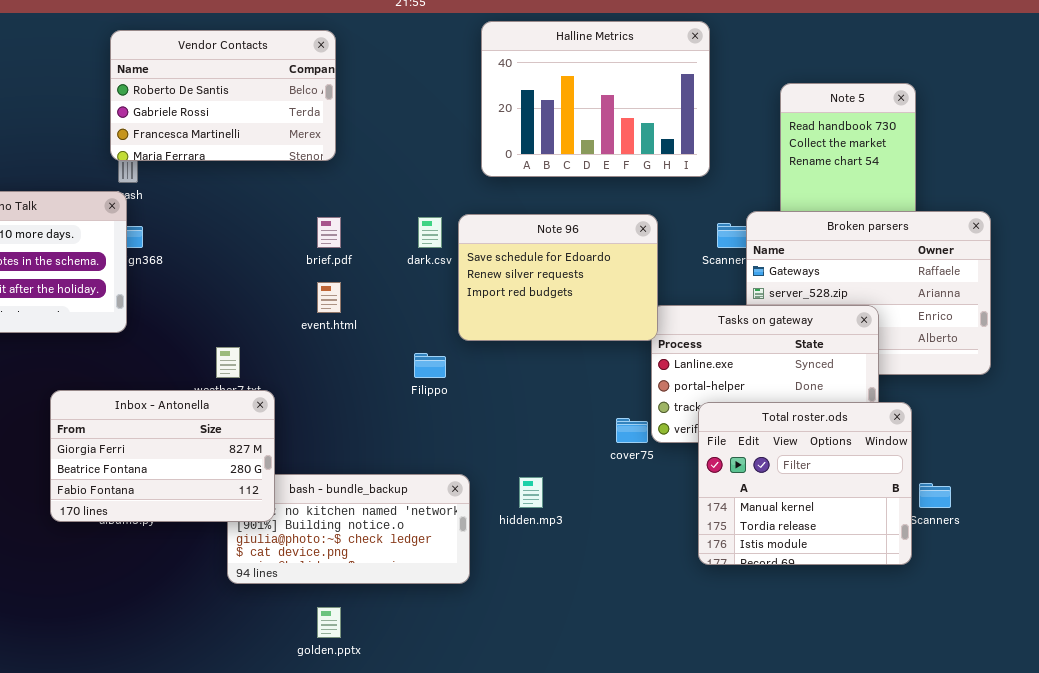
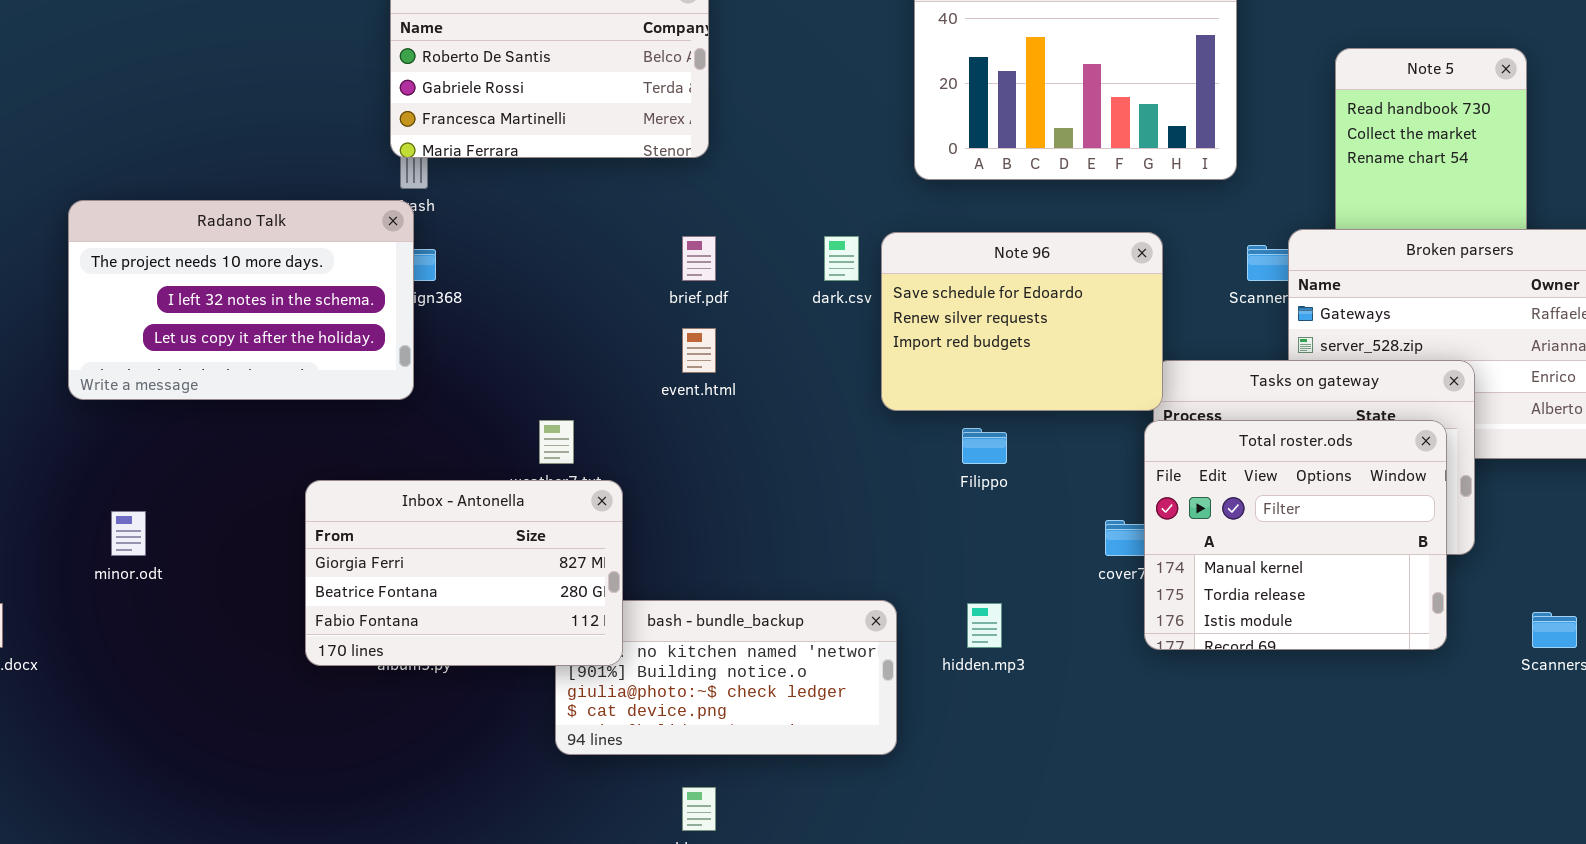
Filippo: [414,353,446,378] -> [962,428,1007,464], moved
Total roster.ods: [698,402,912,565] -> [1144,420,1447,650], moved

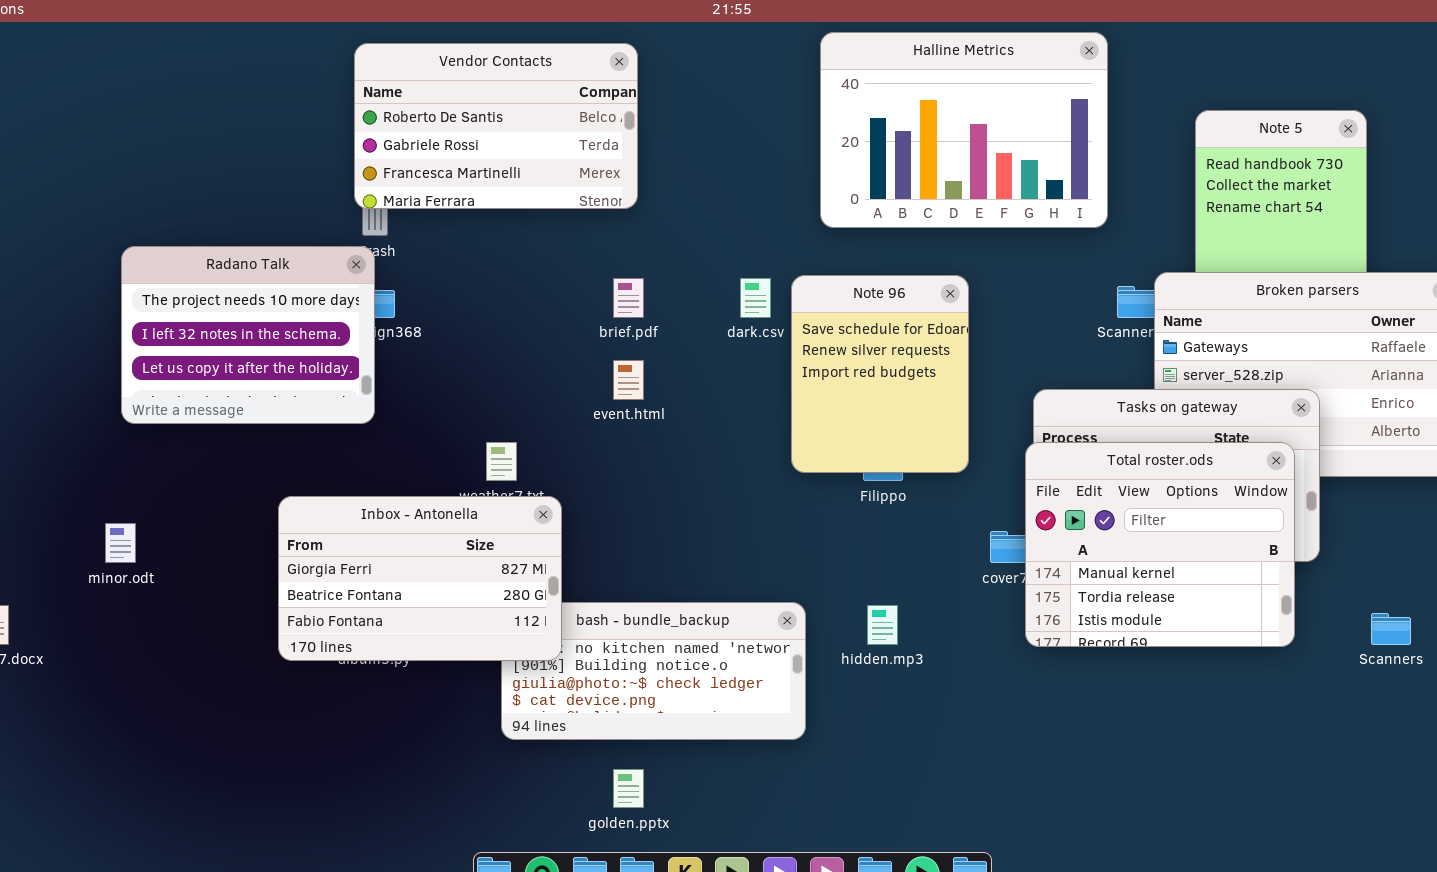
Radano Talk: [68,200,414,400] -> [121,246,375,424], resized
Note 96: [881,232,1163,411] -> [791,275,969,473], resized

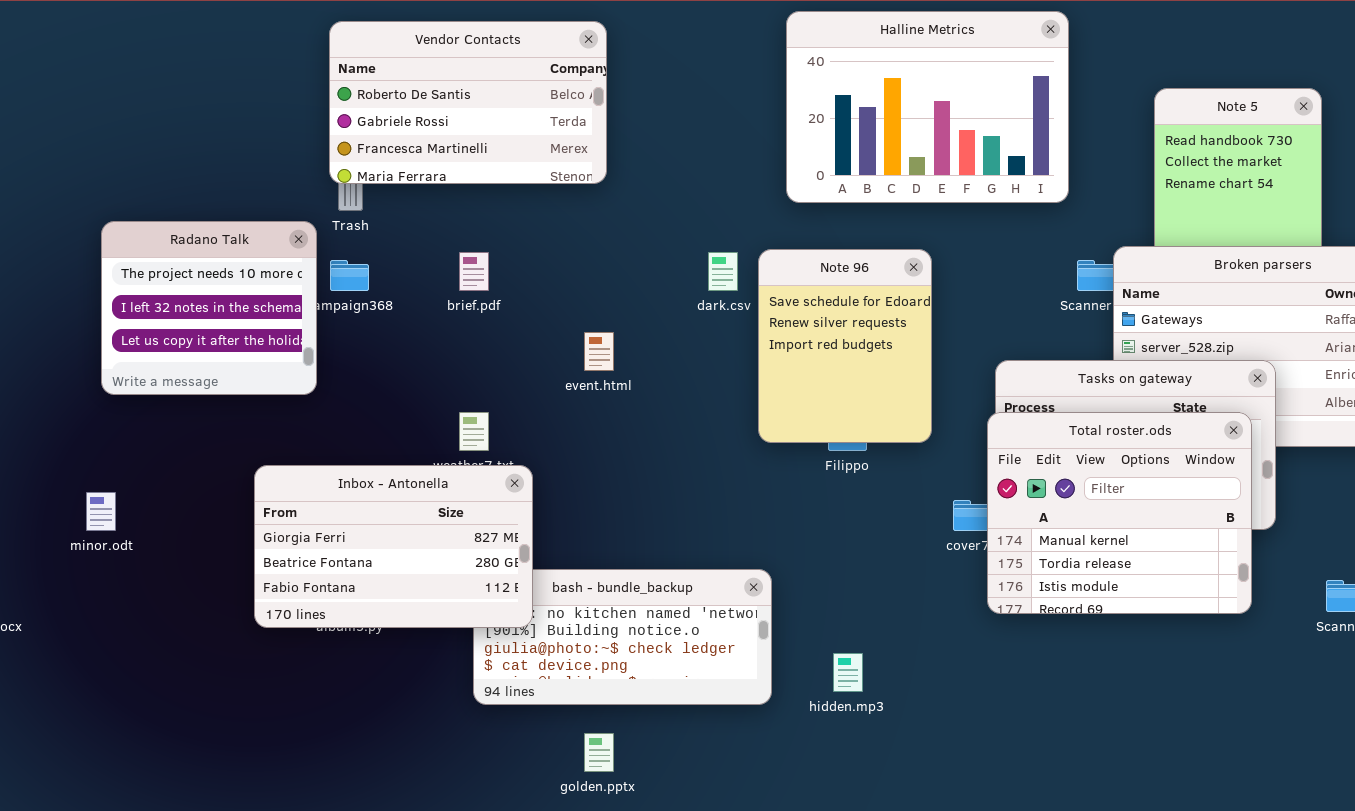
Radano Talk: [121,246,375,424] -> [101,221,317,395], resized
brief.pdf: [613,278,644,318] -> [459,252,489,291], moved
hidden.mp3: [867,605,898,645] -> [833,653,863,692], moved

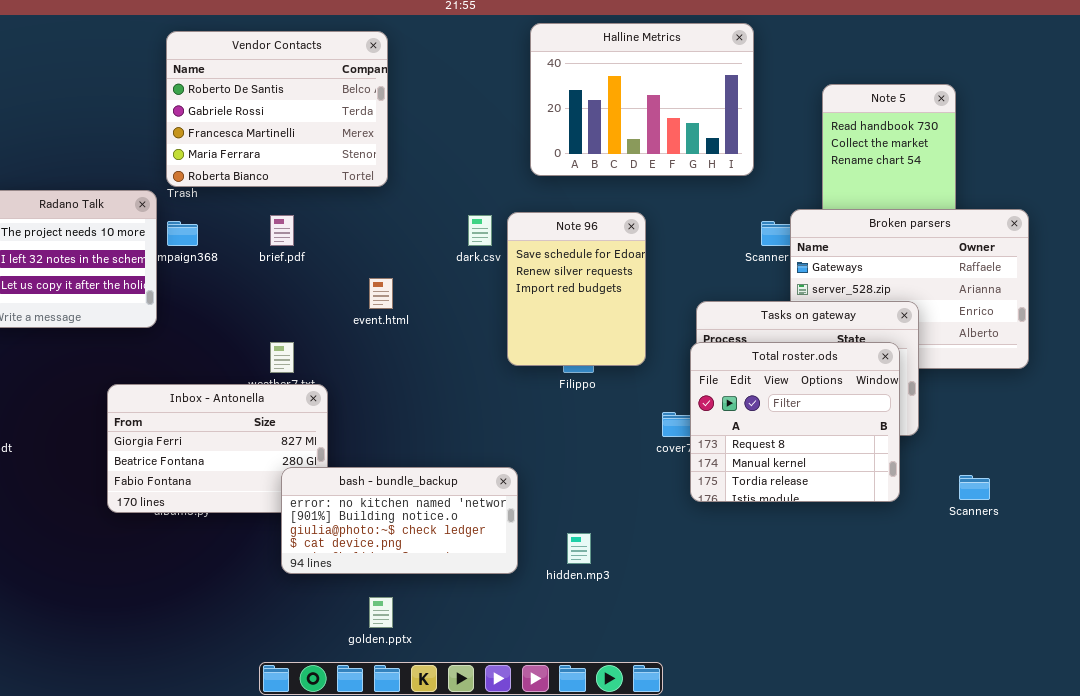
Vendor Contacts: [329,21,607,184] -> [166,31,388,187], resized
Total roster.ods: [987,412,1252,614] -> [690,342,900,502], scrolled up 1 row
bash - bundle_backup: [473,569,772,705] -> [281,467,518,574], raised

